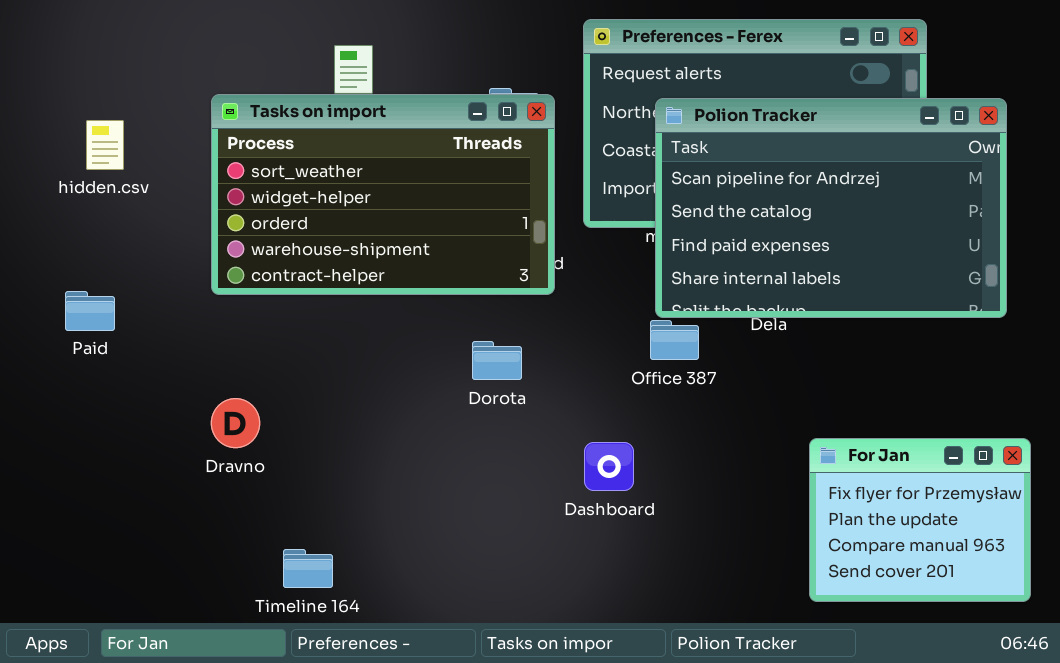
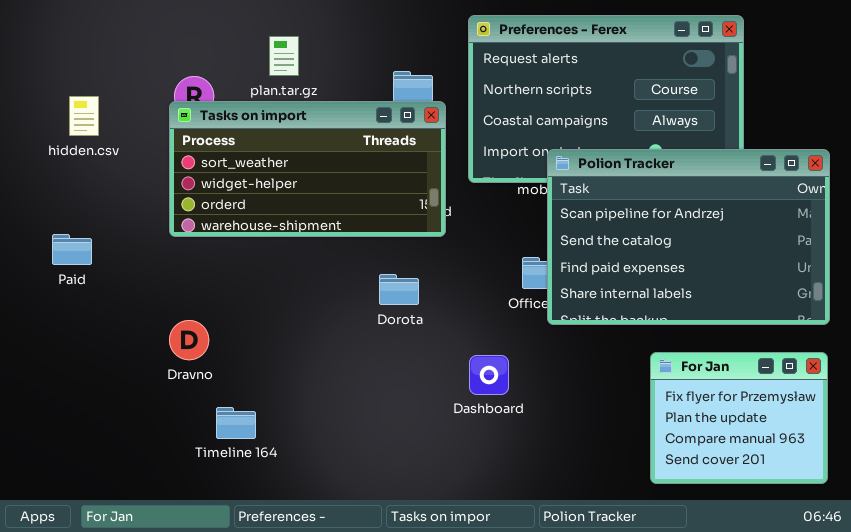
Tasks on import: [211,94,555,295] -> [169,101,446,237], resized
Polion Tracker: [655,98,1007,318] -> [547,149,830,325], moved
Timeline 164: [283,549,333,588] -> [216,407,256,439], moved

